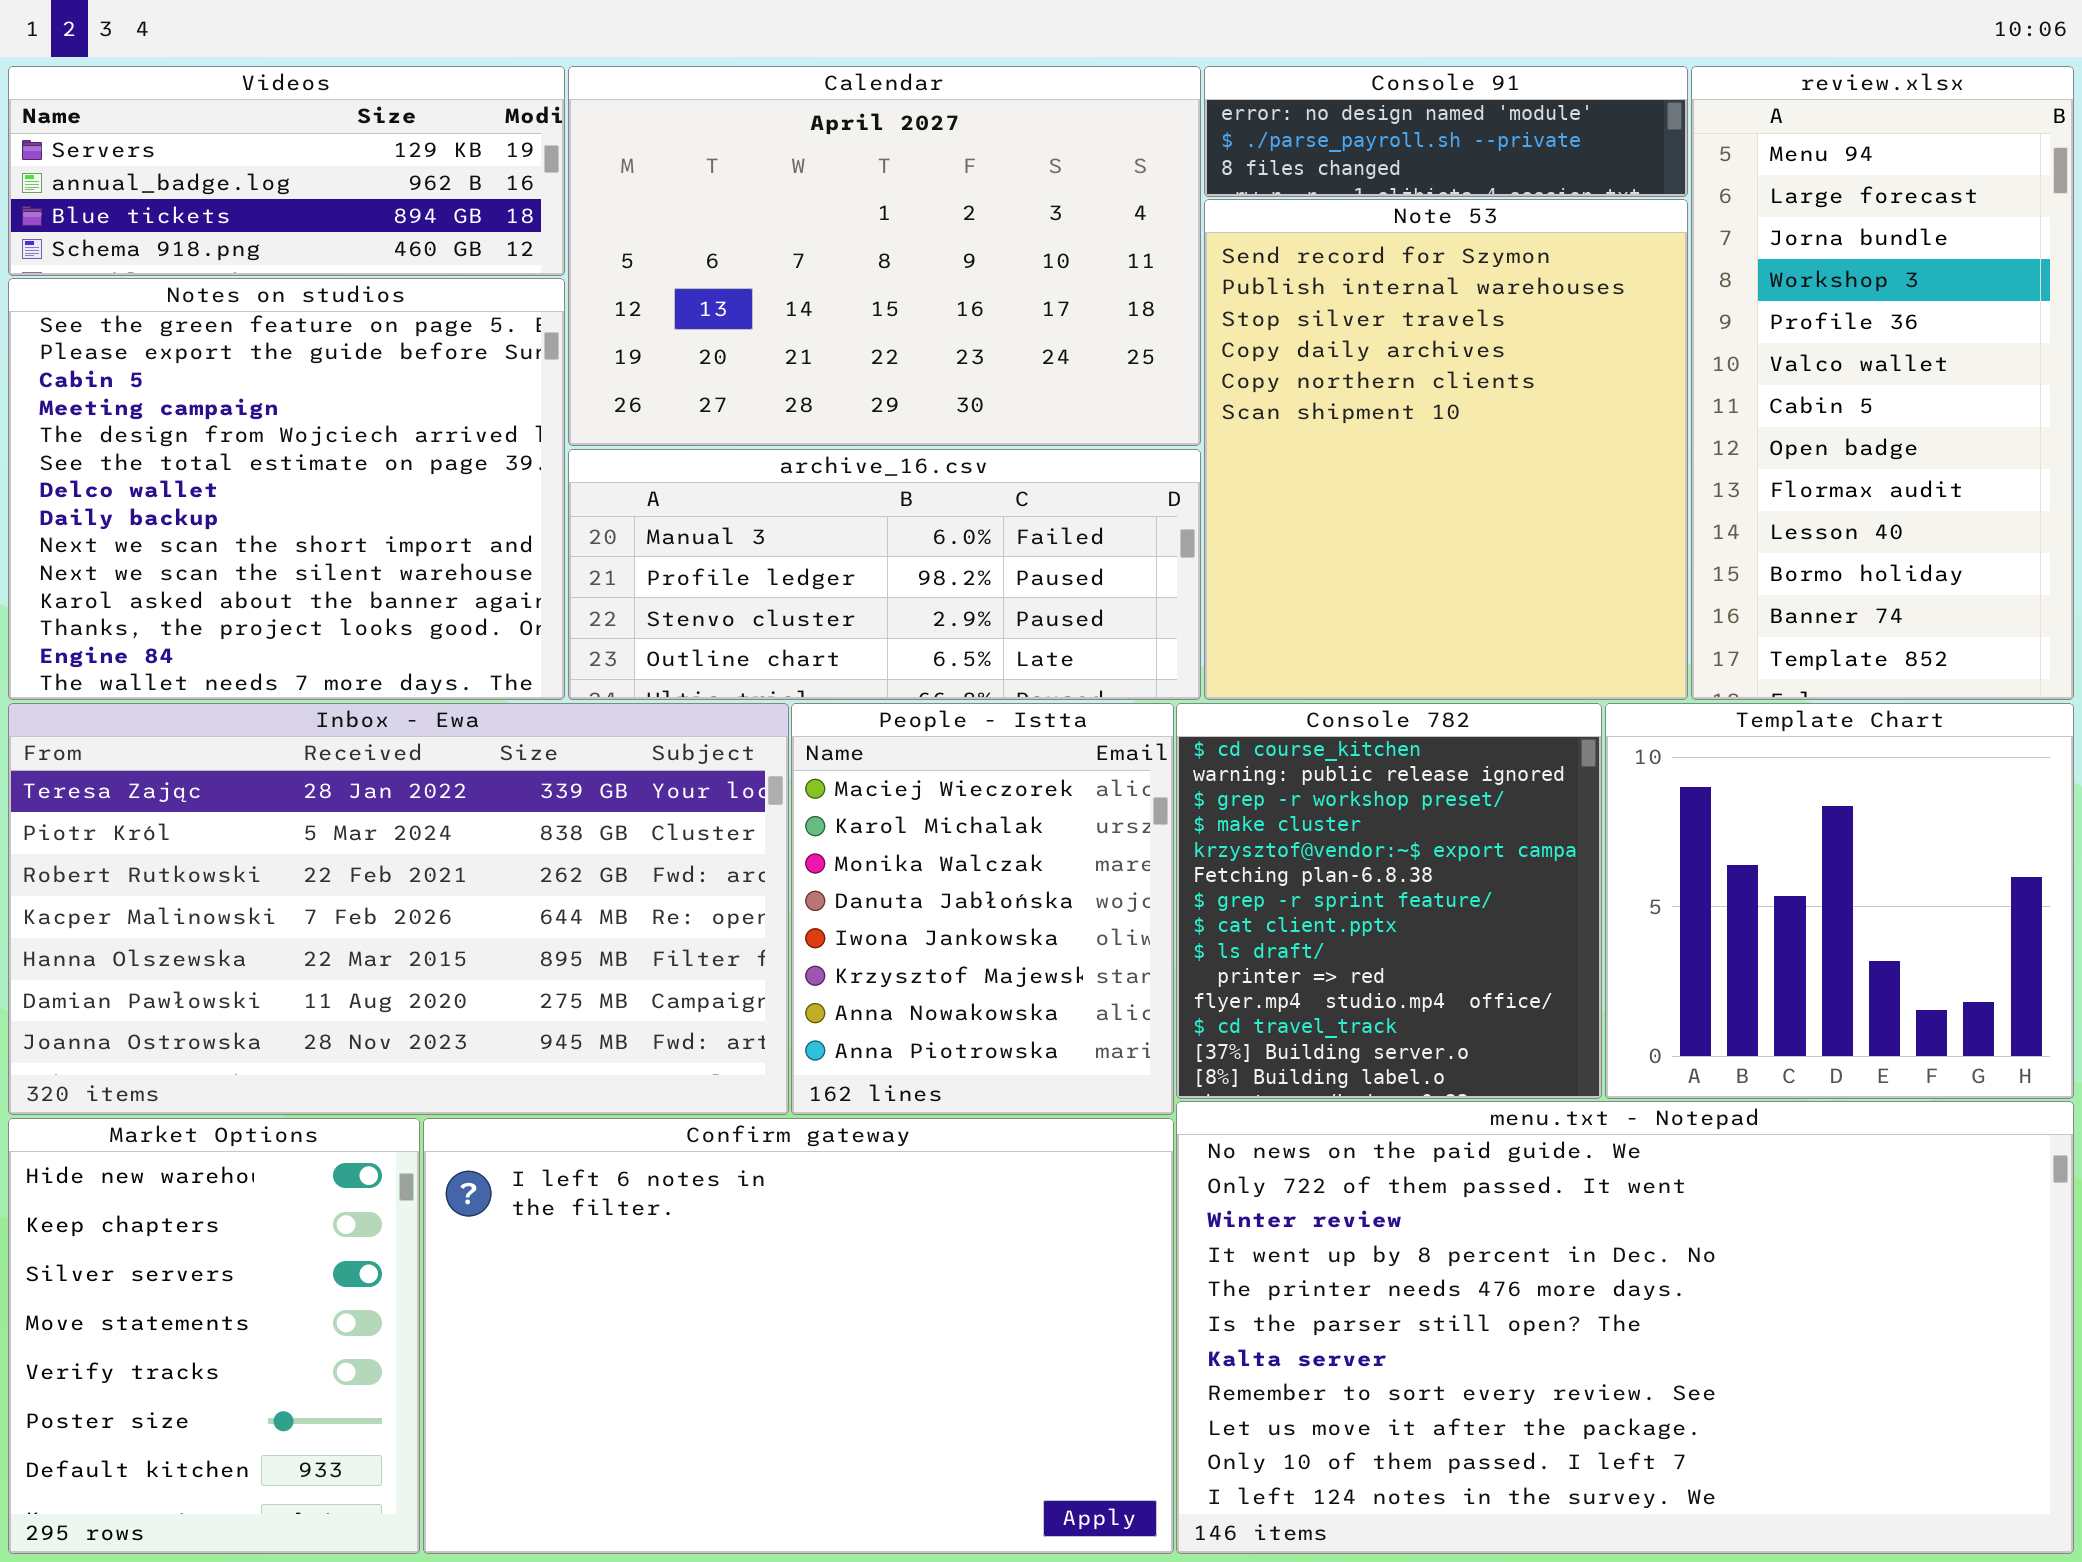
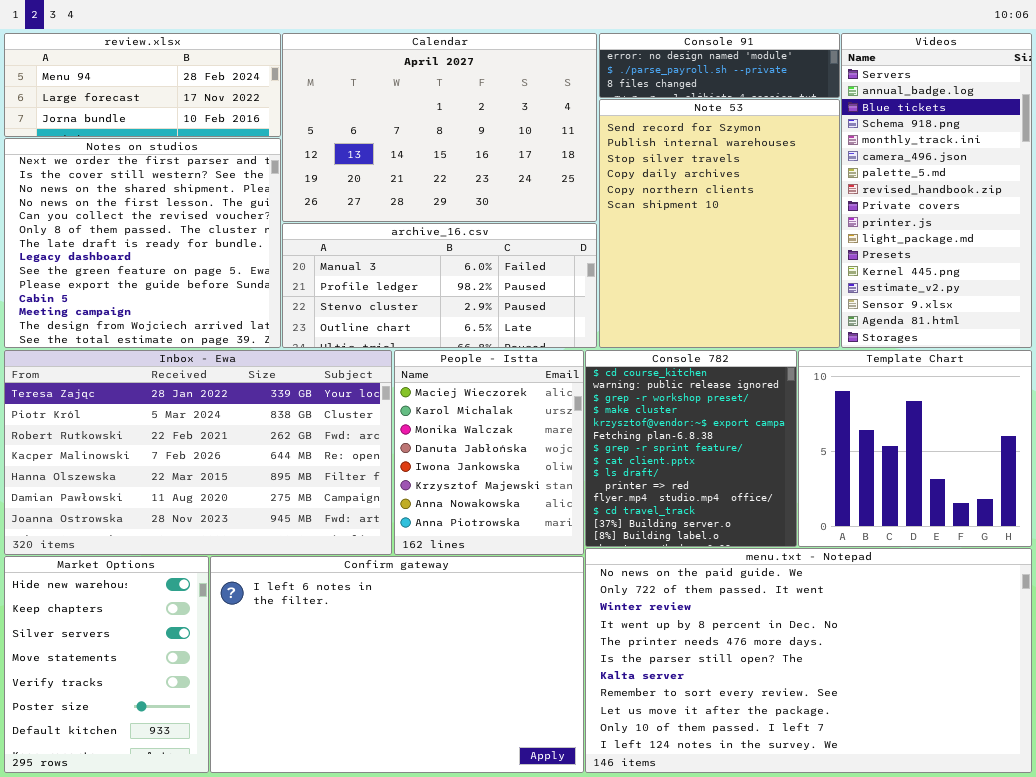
Videos: [8,66,565,276] -> [841,33,1032,348], moved, resized
review.xlsx: [1691,66,2074,700] -> [4,33,281,137], moved, resized
Notes on studios: [8,278,565,700] -> [4,138,281,348], scrolled up 8 rows

